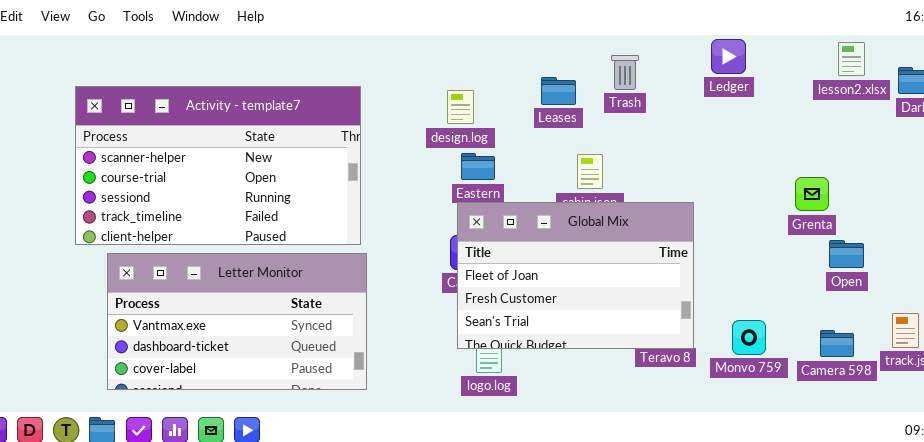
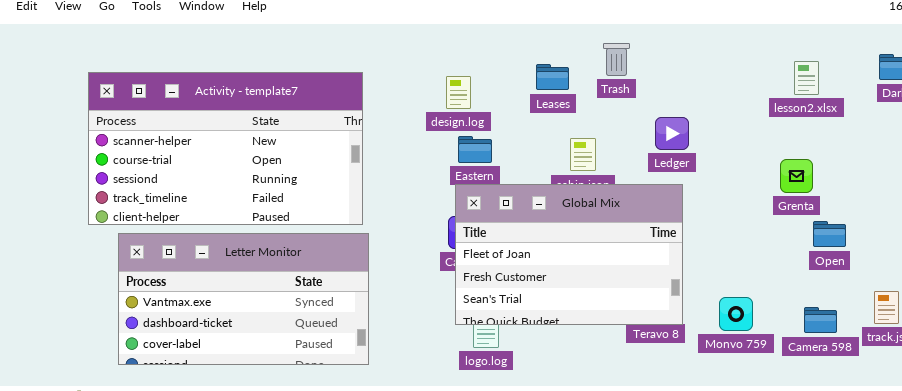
Ledger: [711,39,746,74] -> [655,117,689,150], moved
lesson2.xlsx: [838,42,865,76] -> [794,61,819,95], moved

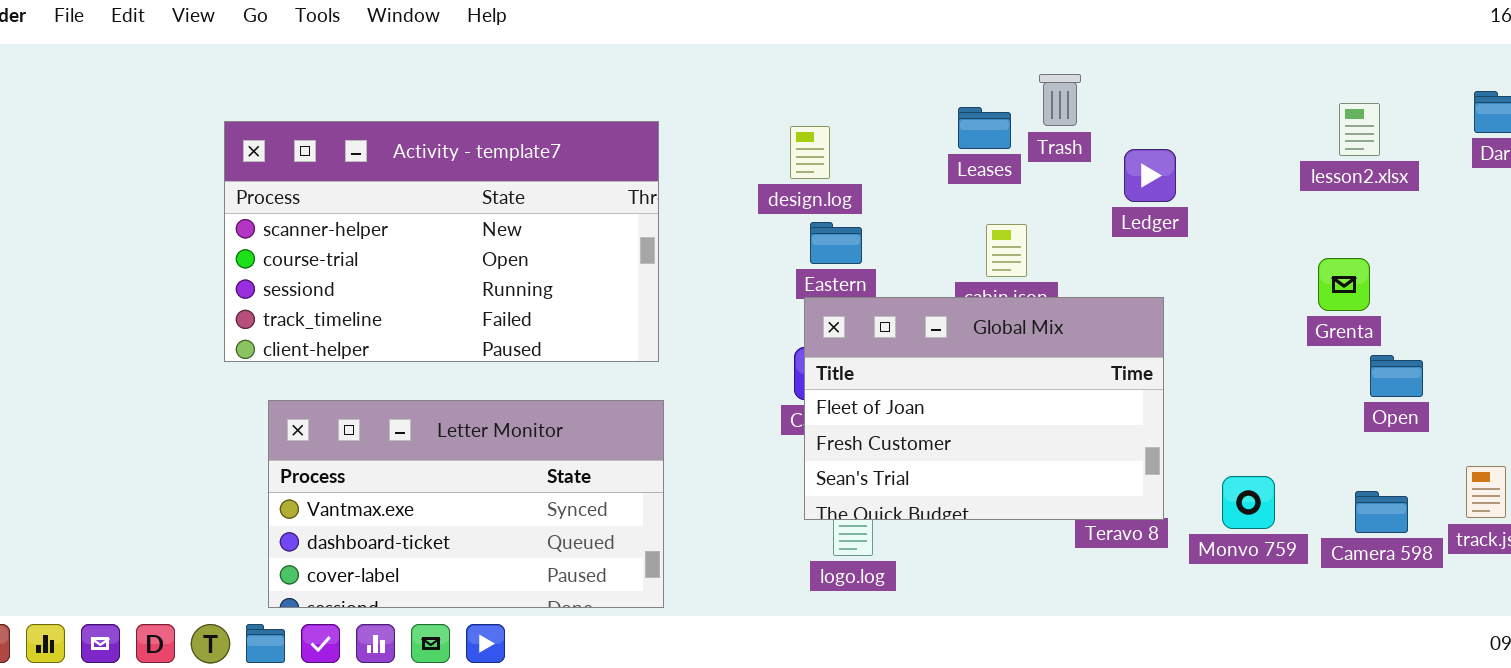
Leases: [536,64,569,90] -> [958,107,1011,149], moved
Ledger: [655,117,689,150] -> [1124,149,1176,202], moved
Letter Monitor: [118,233,369,365] -> [268,400,664,608], moved

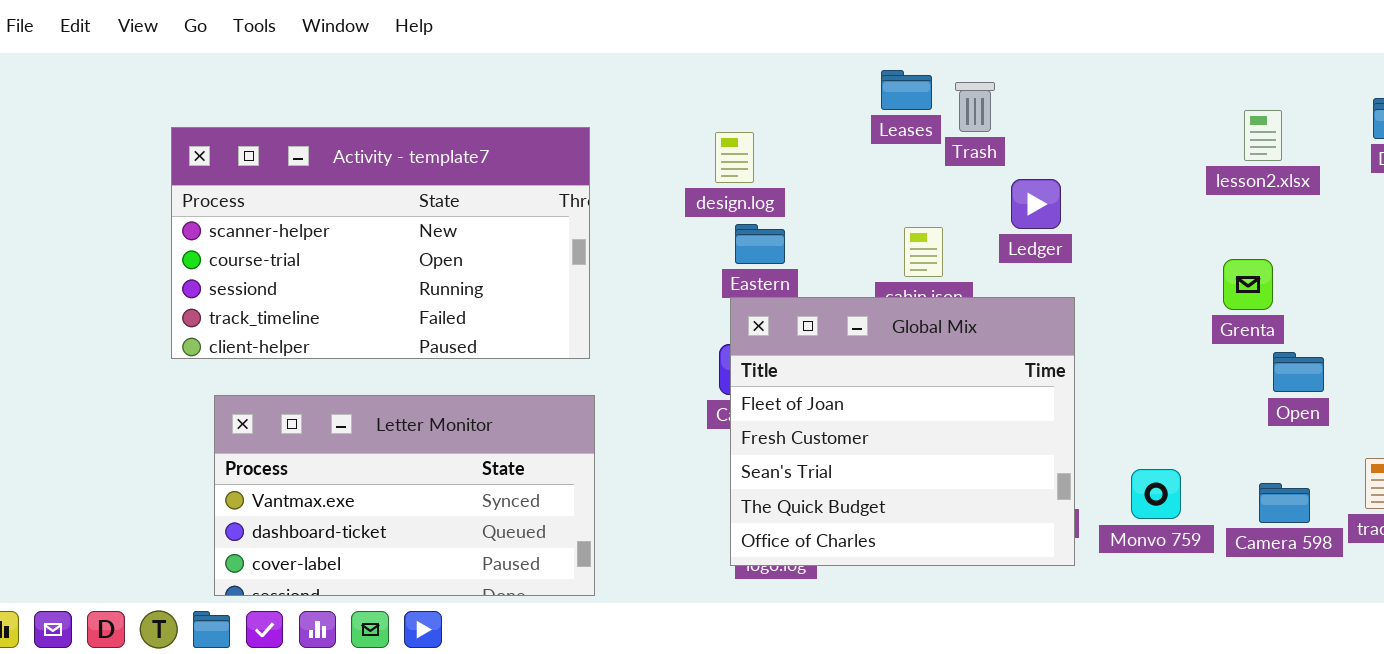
Leases: [958,107,1011,149] -> [881,70,932,110], moved
Ledger: [1124,149,1176,202] -> [1011,179,1061,229], moved
Global Mix: [804,297,1164,520] -> [730,297,1075,566], resized

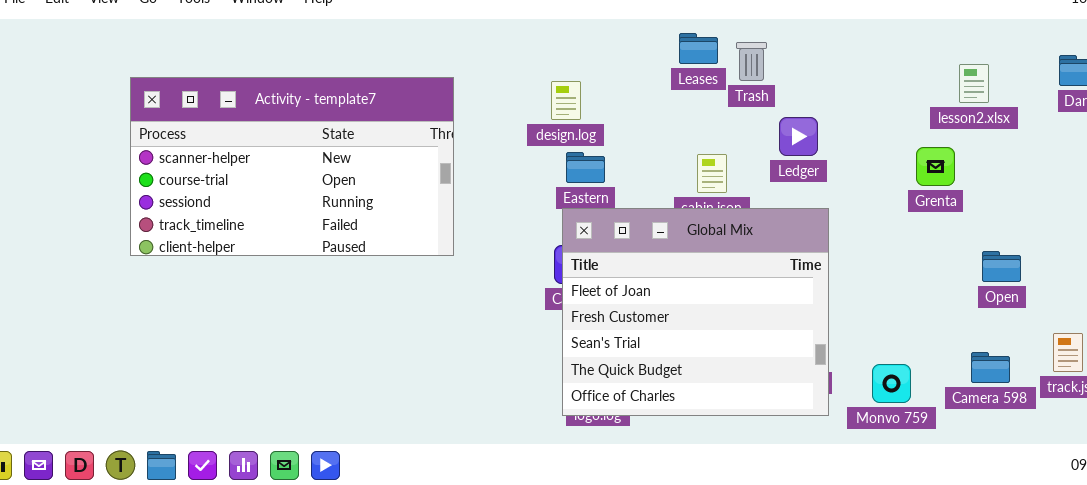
Grenta: [1223,259,1273,310] -> [916,147,955,186], moved
Letter Monitor: [214,395,595,596] -> none, closed
Monvo 759: [1131,469,1181,519] -> [872,364,911,403], moved

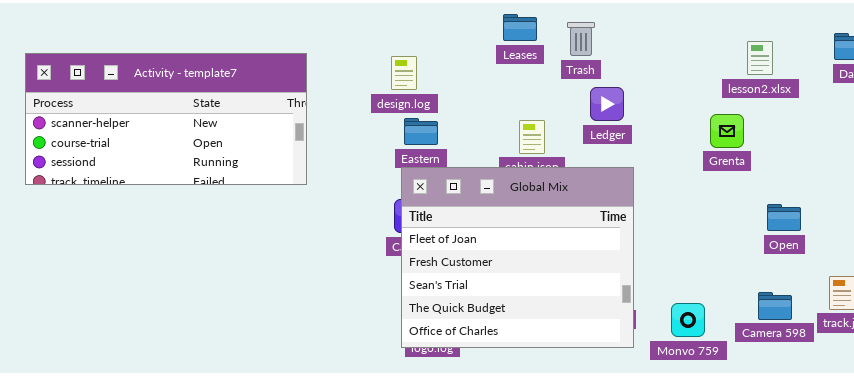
Trash: [736,42,767,81] -> [567,22,595,56], moved
Activity - template7: [130,77,454,256] -> [25,53,307,185], resized

